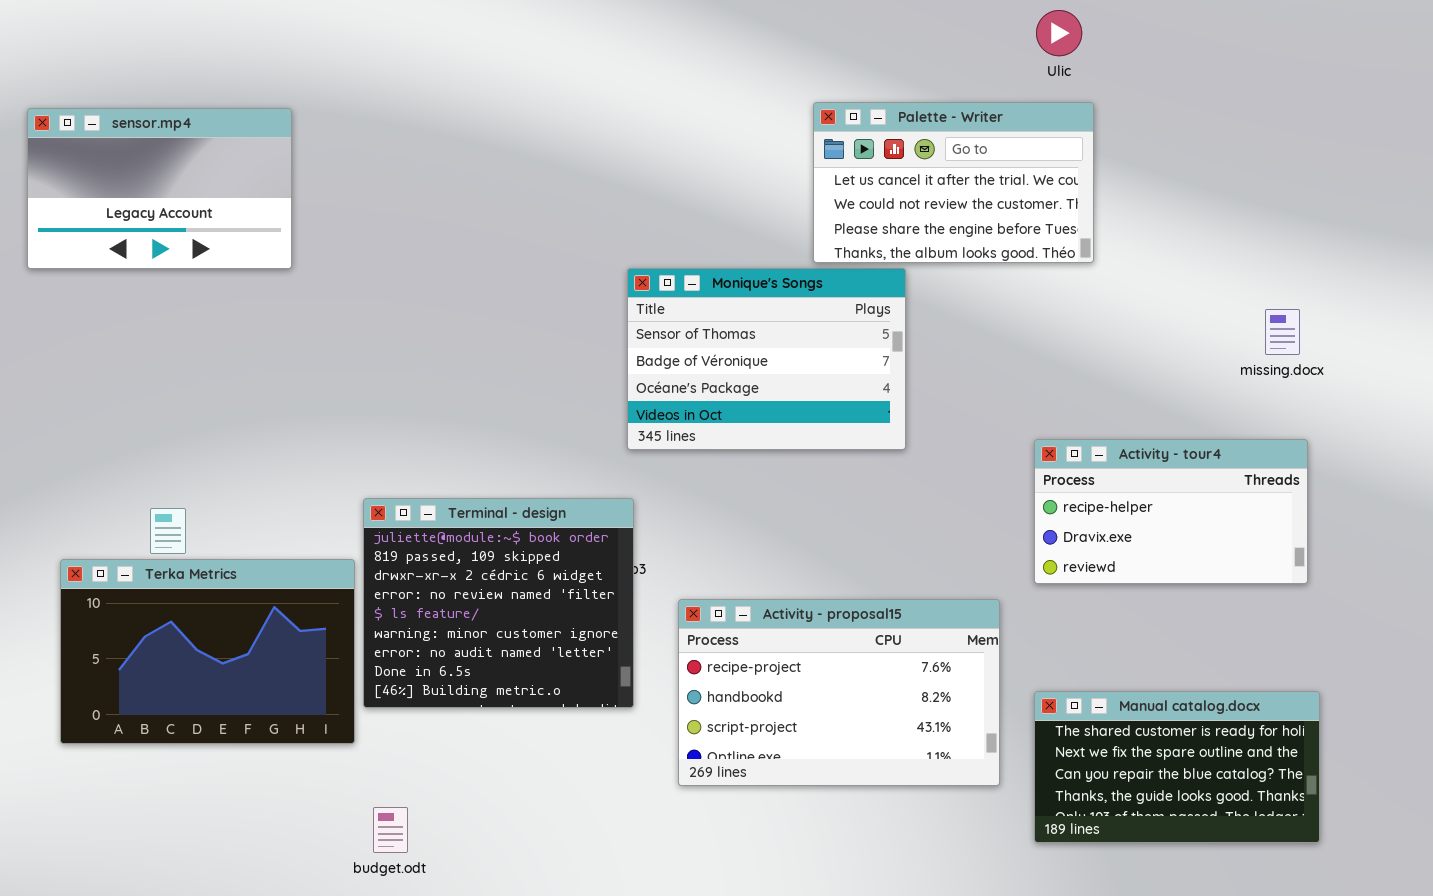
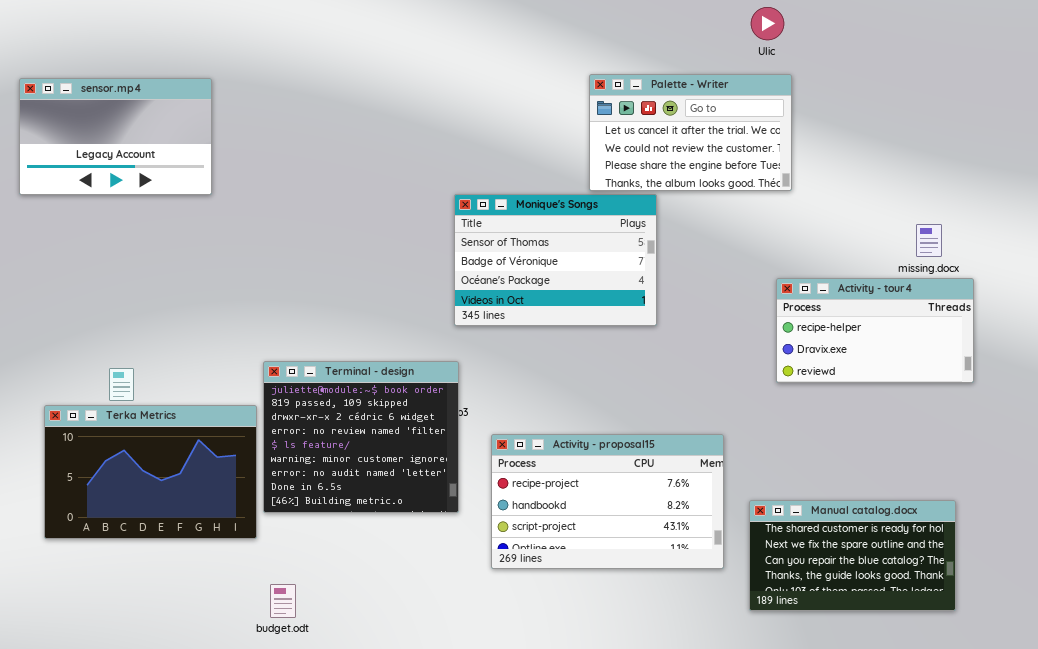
Activity - tour4: [1034,439,1308,584] -> [776,278,974,383], moved

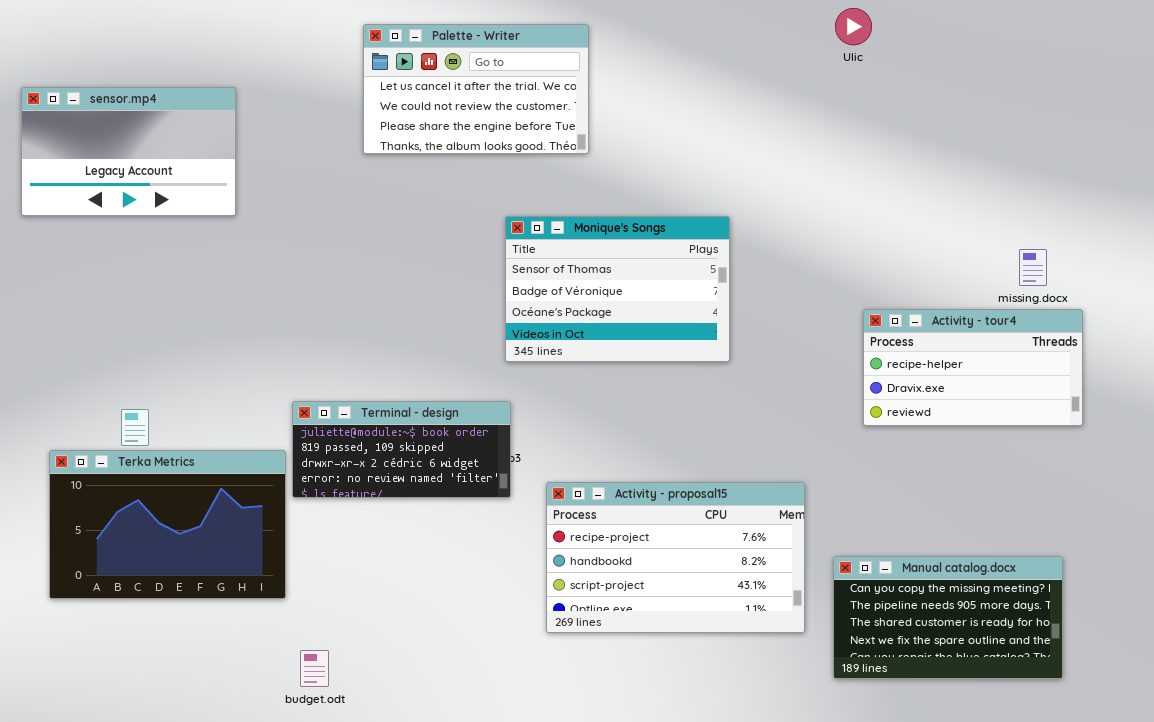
Palette - Writer: [589,74,792,191] -> [363,24,589,154], moved
Terminal - design: [263,361,459,513] -> [292,401,511,498], resized
Manual catalog.docx: [749,500,956,611] -> [833,556,1063,679], scrolled up 2 rows

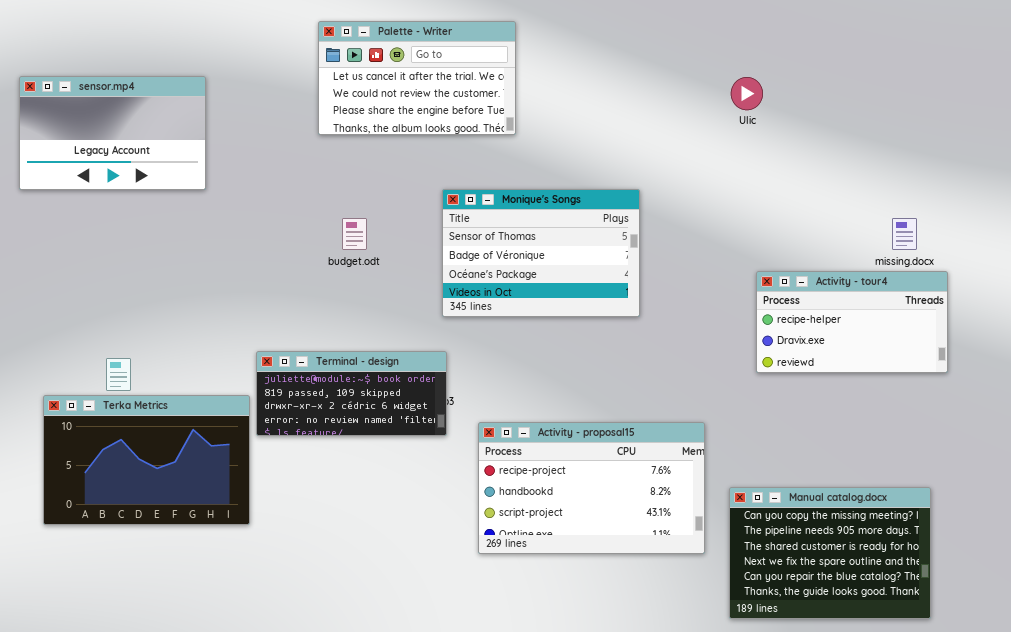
Ulic: [835,8,872,45] -> [731,77,763,110], moved
Manual catalog.docx: [833,556,1063,679] -> [729,487,931,619], resized
budget.odt: [300,650,329,687] -> [342,218,367,250], moved

